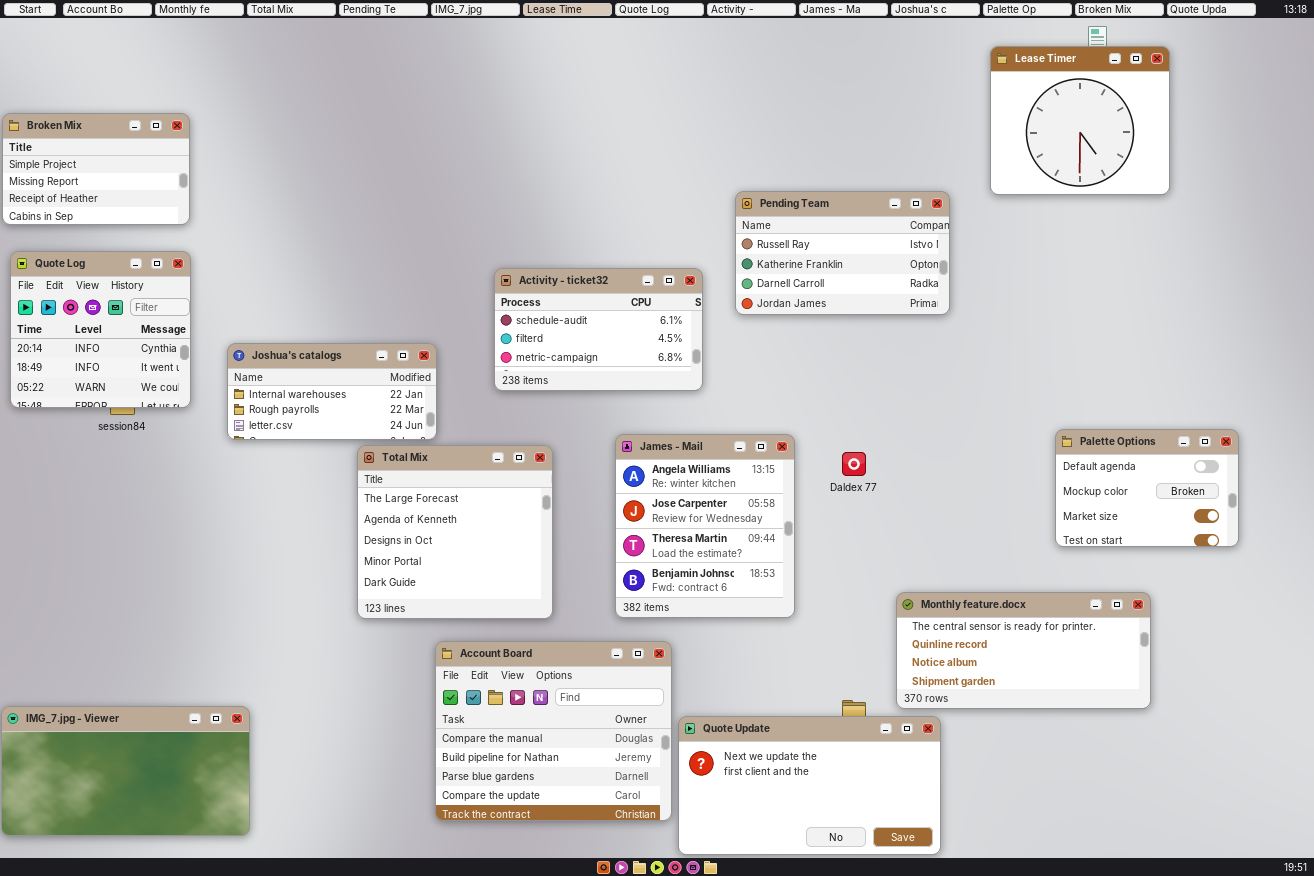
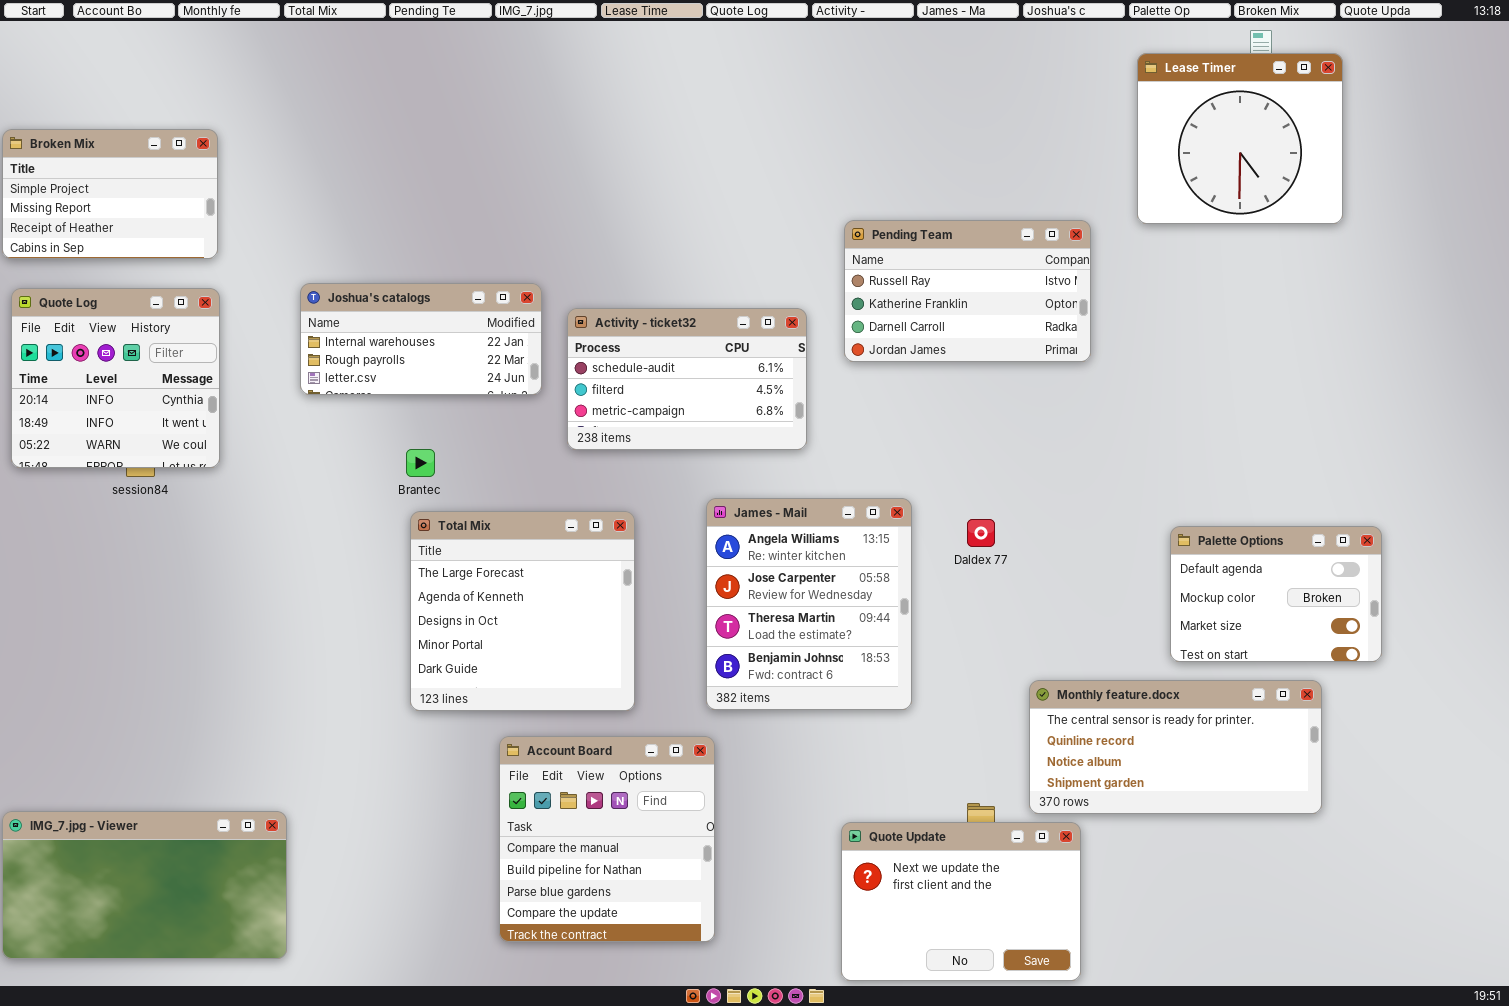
Joshua's catalogs: [227,343,437,440] -> [300,283,542,395], moved
Palette Options: [1055,429,1239,547] -> [1170,526,1382,662], moved
Account Board: [435,641,672,821] -> [499,736,715,942], resized
Quote Update: [678,716,941,855] -> [841,822,1081,981], resized

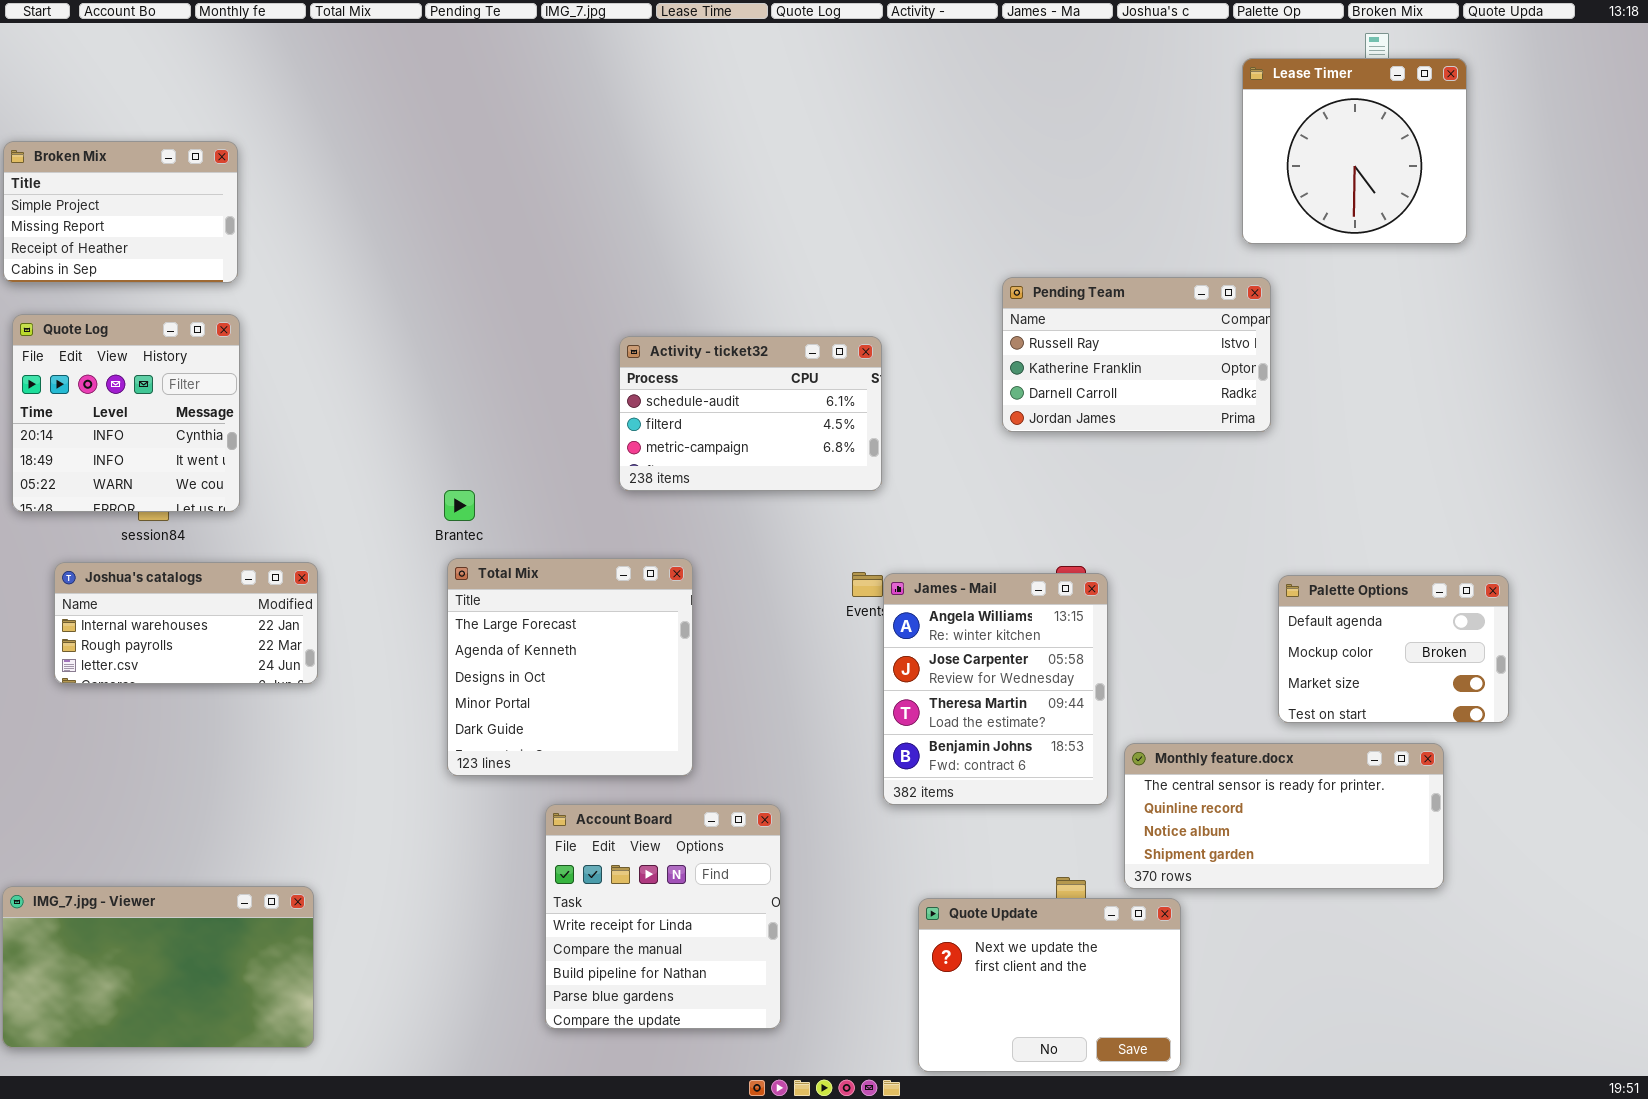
Pending Team: [844,220,1091,362] -> [1002,277,1271,432], moved
Joshua's catalogs: [300,283,542,395] -> [54,562,318,684], moved
James - Mail: [706,498,912,710] -> [883,573,1108,805], moved
Account Board: [499,736,715,942] -> [545,804,781,1029], scrolled up 1 row

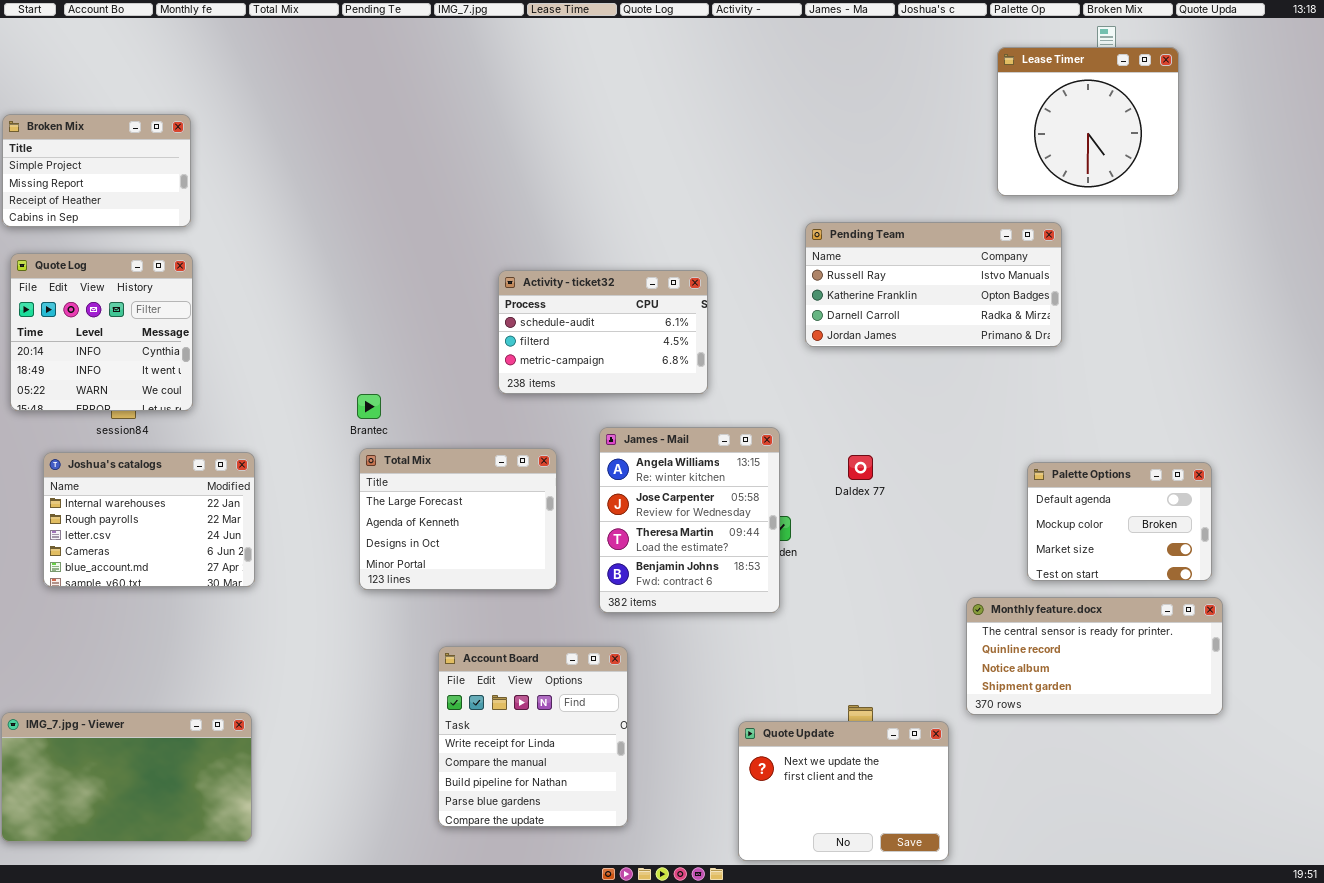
Pending Team: [1002,277,1271,432] -> [805,222,1062,347], resized
Total Mix: [447,558,693,776] -> [359,448,557,590], resized
Joshua's catalogs: [54,562,318,684] -> [43,452,255,587], resized
James - Mail: [883,573,1108,805] -> [599,427,780,613], moved
Monthly feature.docx: [1124,743,1444,889] -> [966,597,1223,715], moved

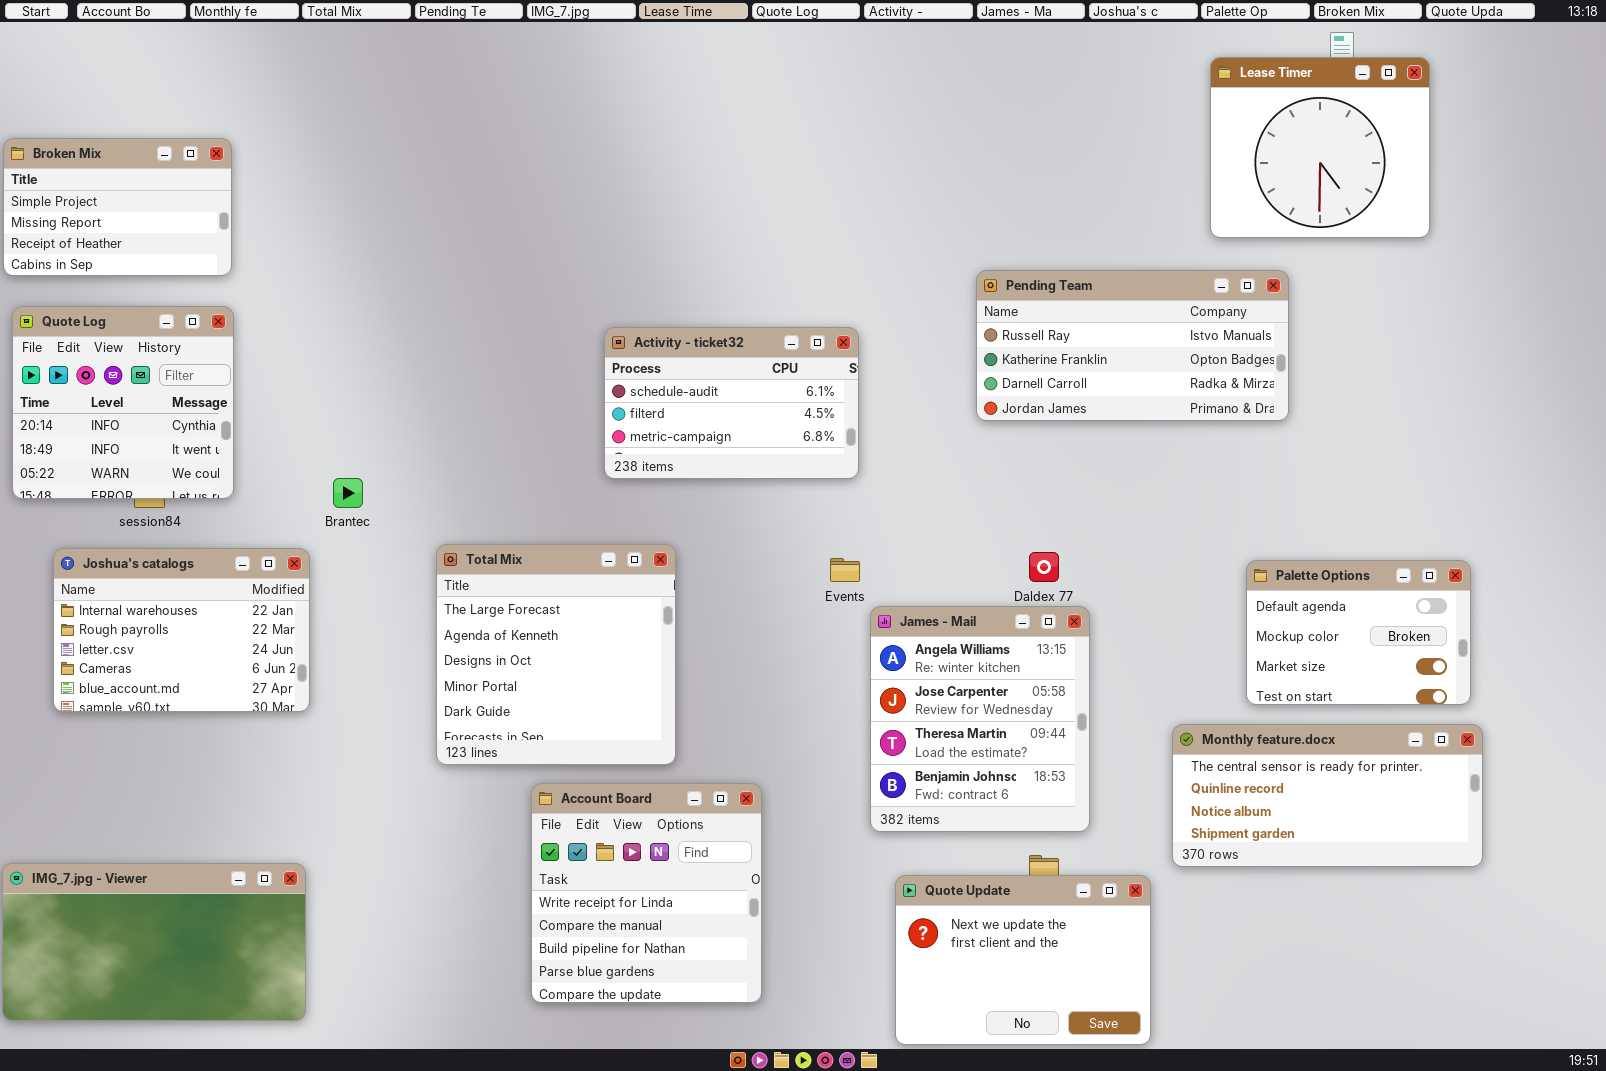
Brantec: [357,394,381,419] -> [333,478,363,508], moved
James - Mail: [599,427,780,613] -> [870,606,1090,832], moved
Total Mix: [359,448,557,590] -> [436,544,676,765], resized

